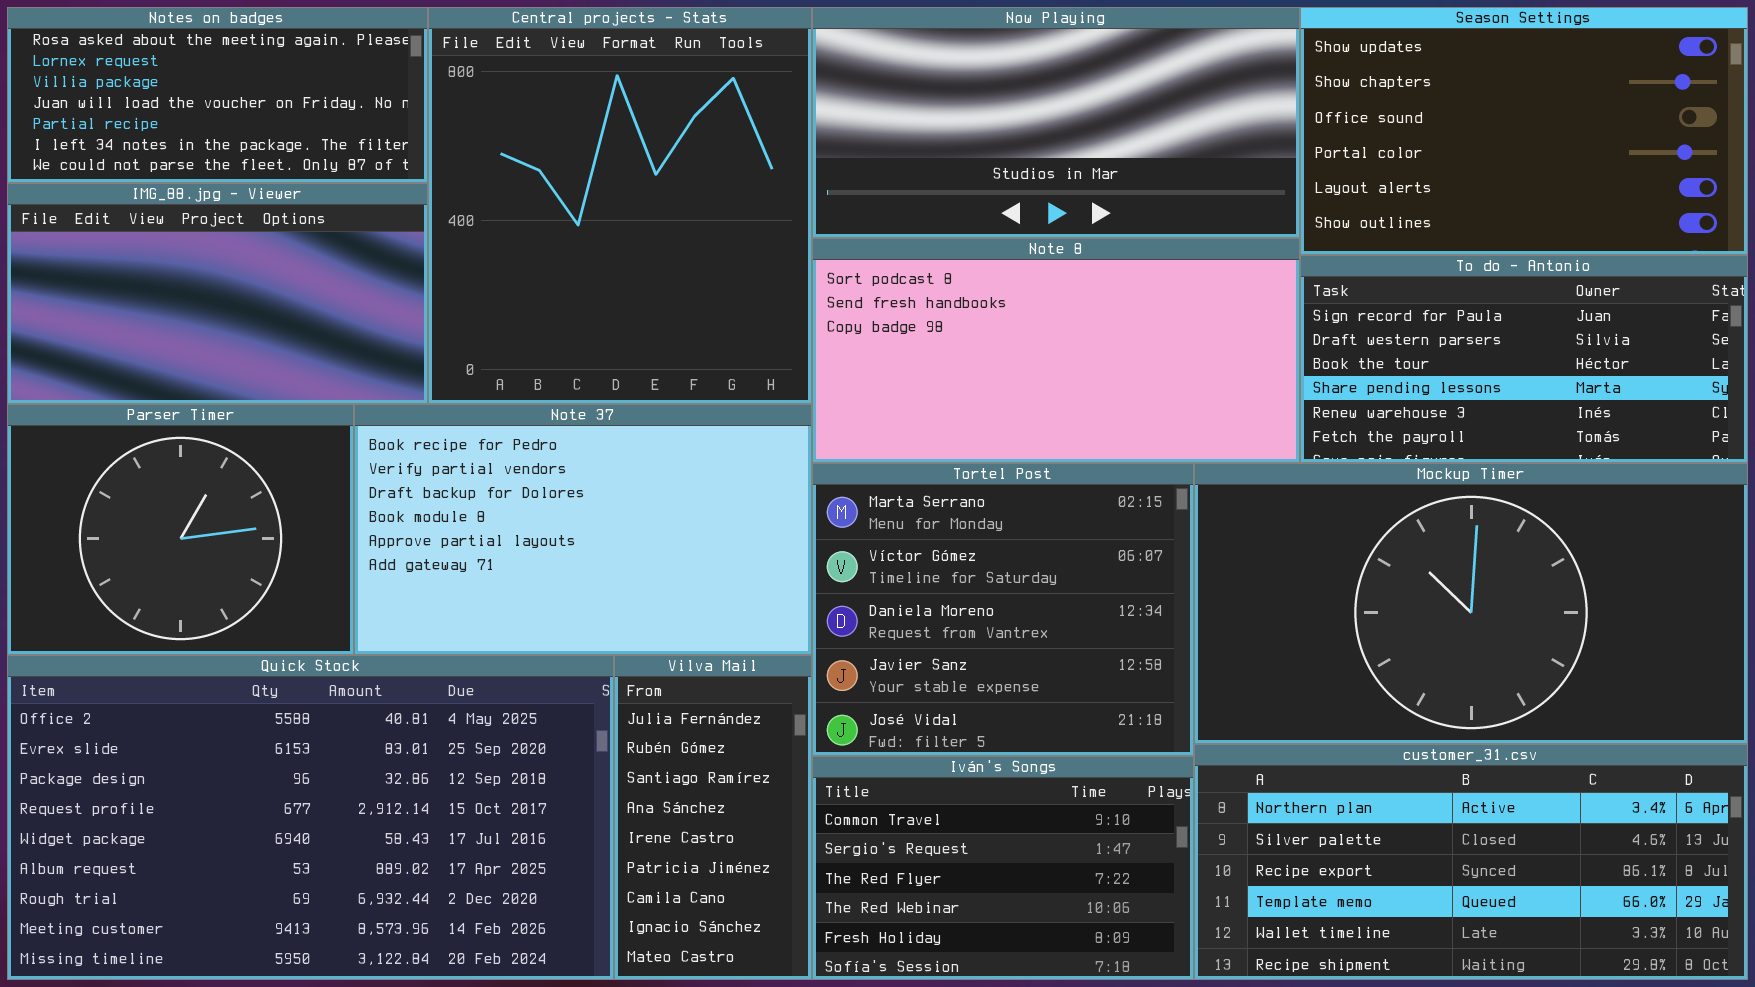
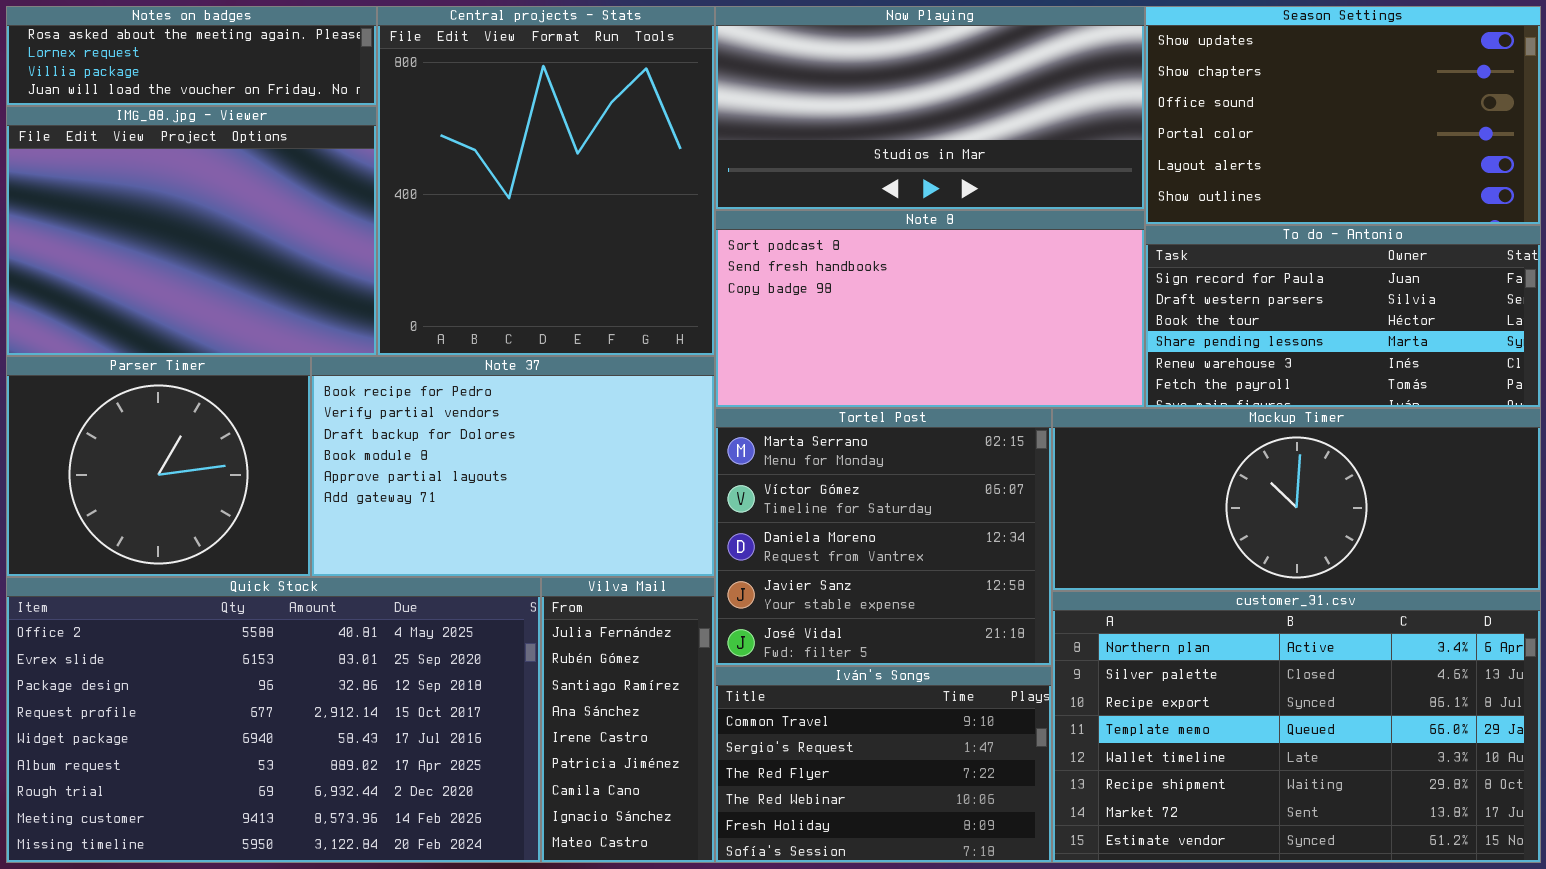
Notes on badges: [7,7,428,183] -> [6,6,377,106], resized
IMG_88.jpg - Viewer: [7,183,428,404] -> [6,106,377,356], resized
Mockup Timer: [1194,463,1748,744] -> [1052,408,1541,591], resized
customer_31.csv: [1194,744,1748,980] -> [1052,591,1541,863], resized

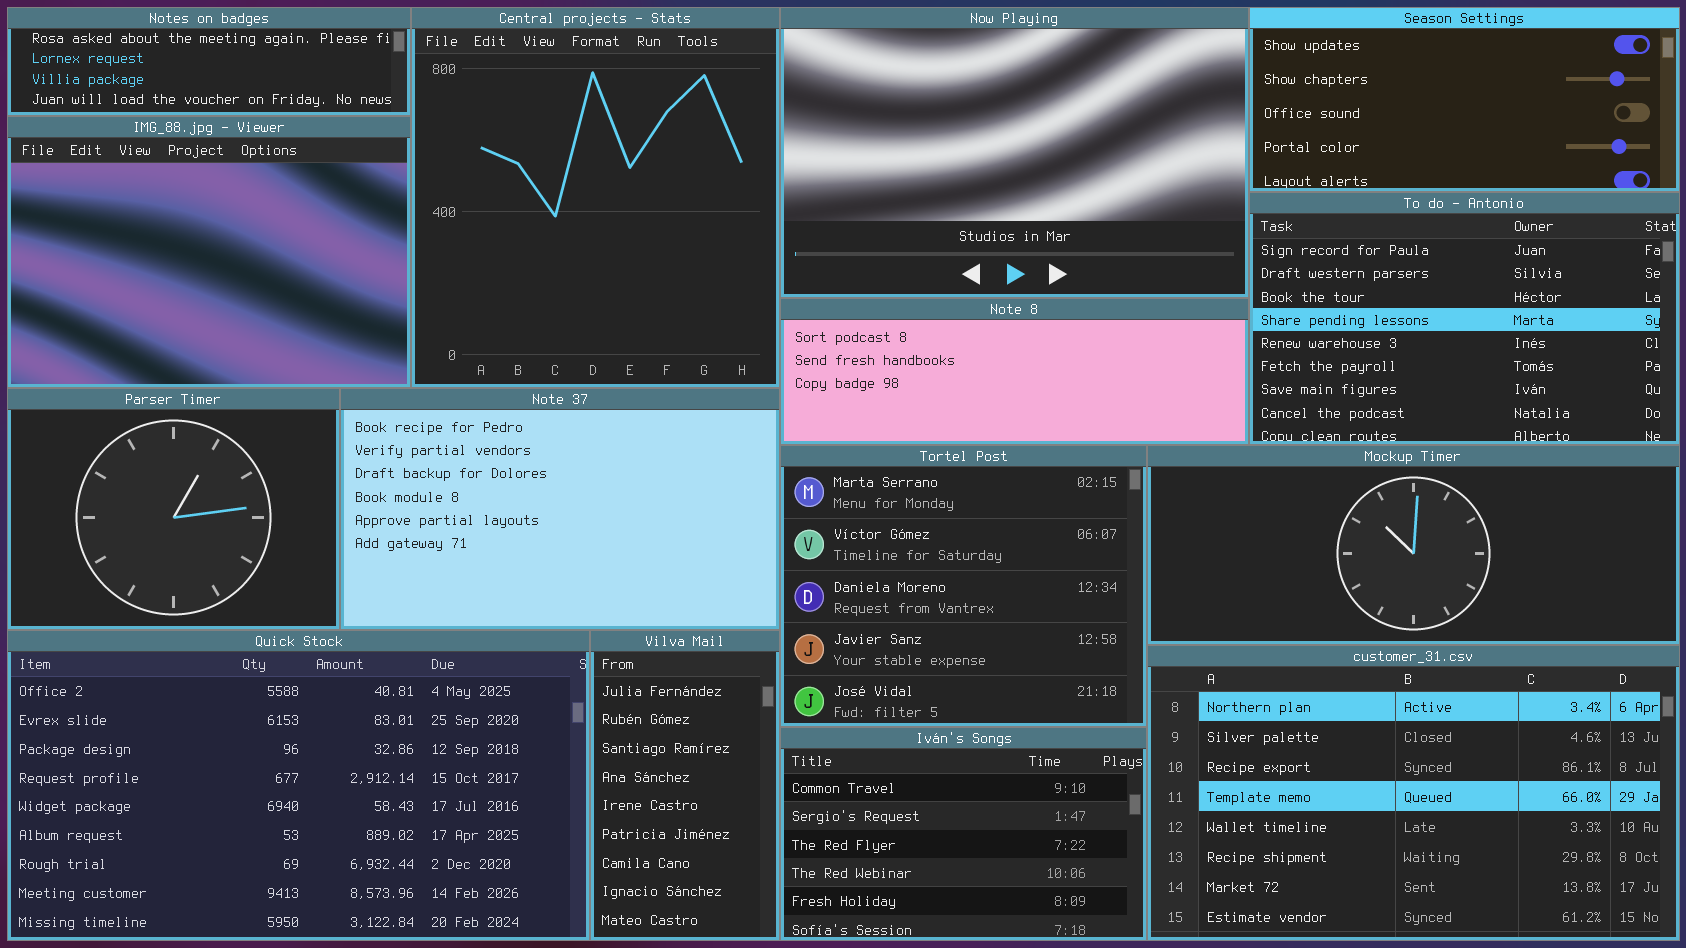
Now Playing: [715,6,1145,210] -> [780,7,1249,298], resized
Season Settings: [1145,6,1541,225] -> [1249,7,1680,192], resized
Note 8: [715,210,1145,408] -> [780,298,1249,445], resized
To do - Antonio: [1145,225,1541,408] -> [1249,192,1680,445], resized

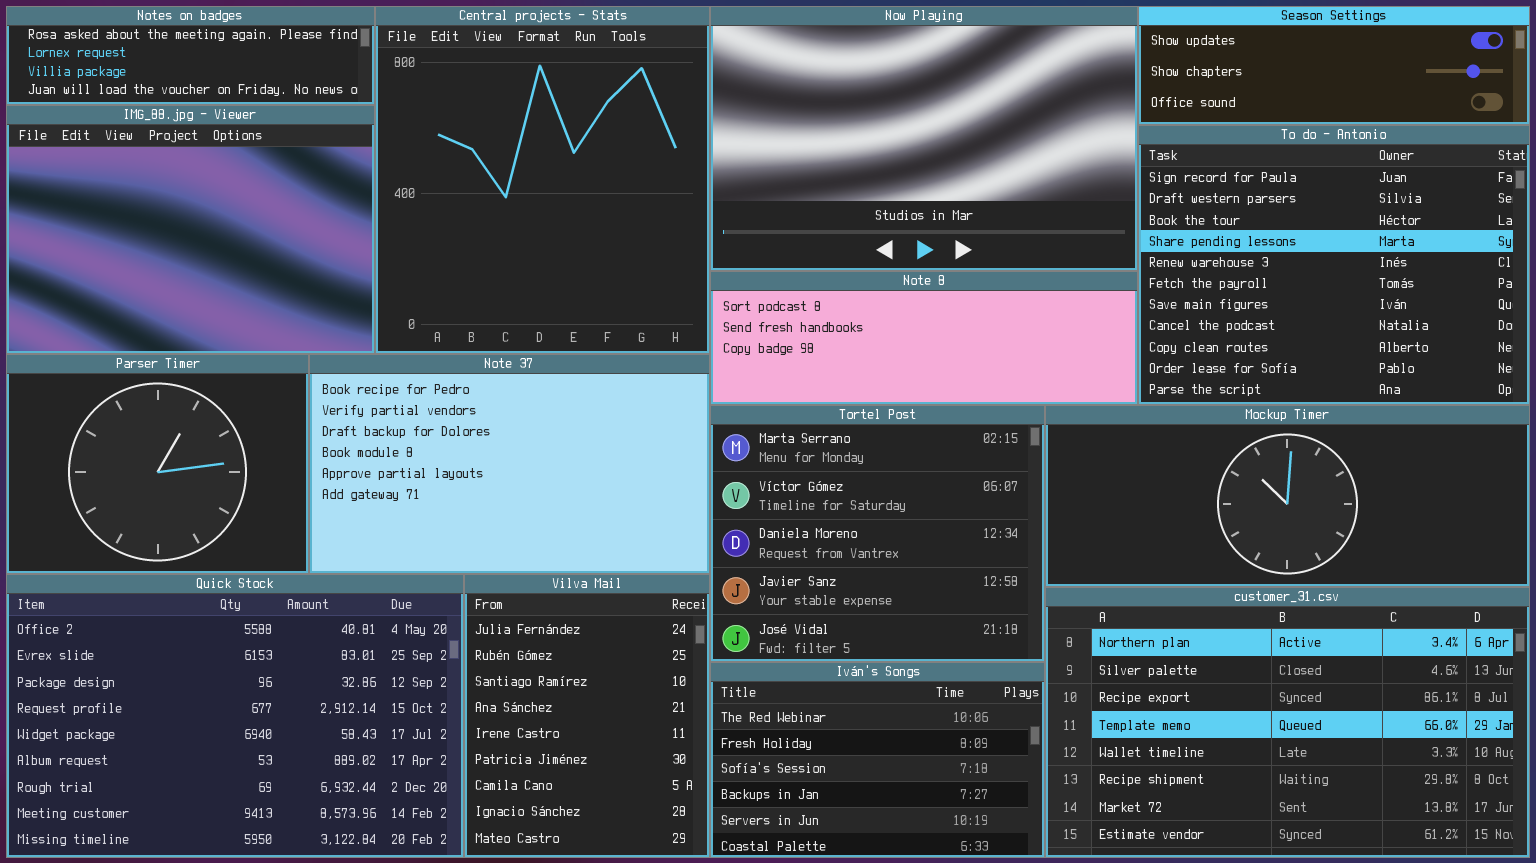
Season Settings: [1249,7,1680,192] -> [1138,6,1530,125], resized
To do - Antonio: [1249,192,1680,445] -> [1138,125,1530,405], resized
Quick Stock: [7,630,590,941] -> [6,574,464,858], resized
Vilva Mail: [590,630,780,941] -> [464,574,710,858], resized
Iván's Songs: [780,727,1147,941] -> [710,662,1045,858], scrolled down 3 rows

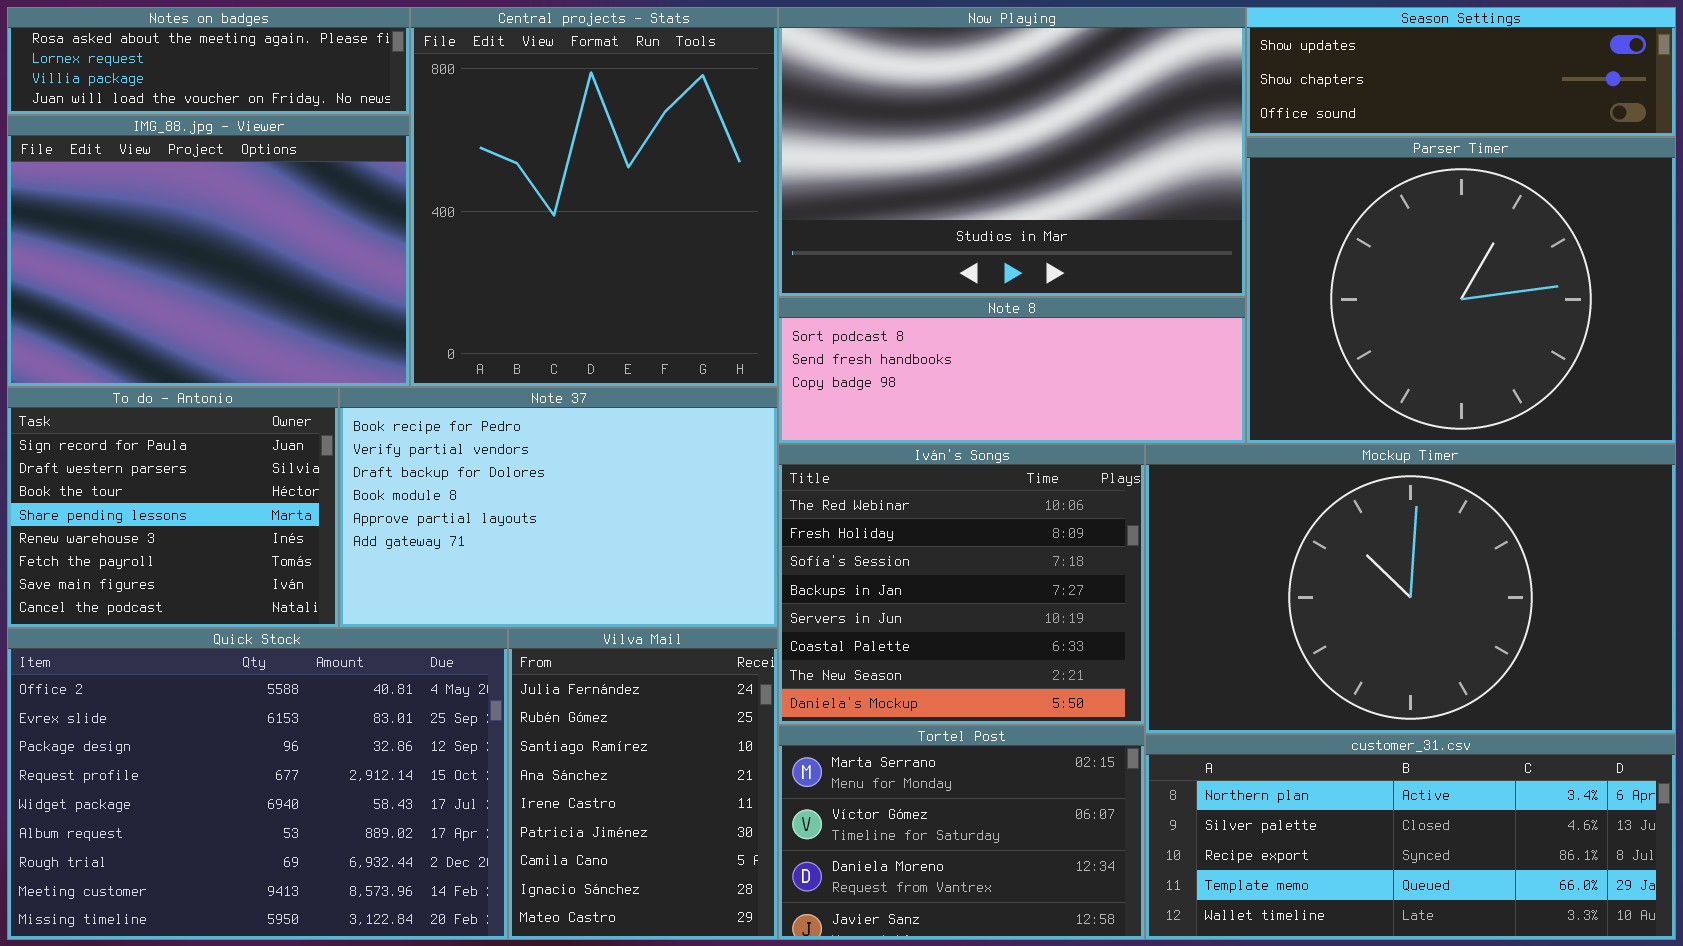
To do - Antonio: [1138,125,1530,405] -> [7,387,339,628], moved, resized
Parser Timer: [6,354,309,574] -> [1246,137,1676,444], moved, resized
Tortel Post: [710,405,1045,662] -> [778,725,1145,940], moved, resized
Mockup Timer: [1045,405,1530,587] -> [1145,444,1676,734], resized
customer_31.csv: [1045,587,1530,858] -> [1145,734,1676,940], resized
Iván's Songs: [710,662,1045,858] -> [778,444,1145,725], moved, resized

